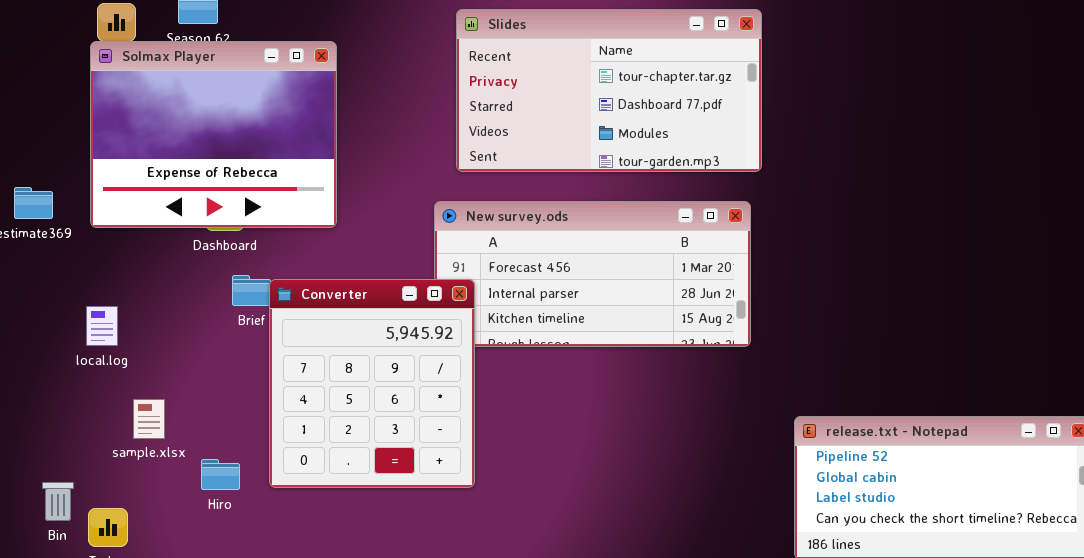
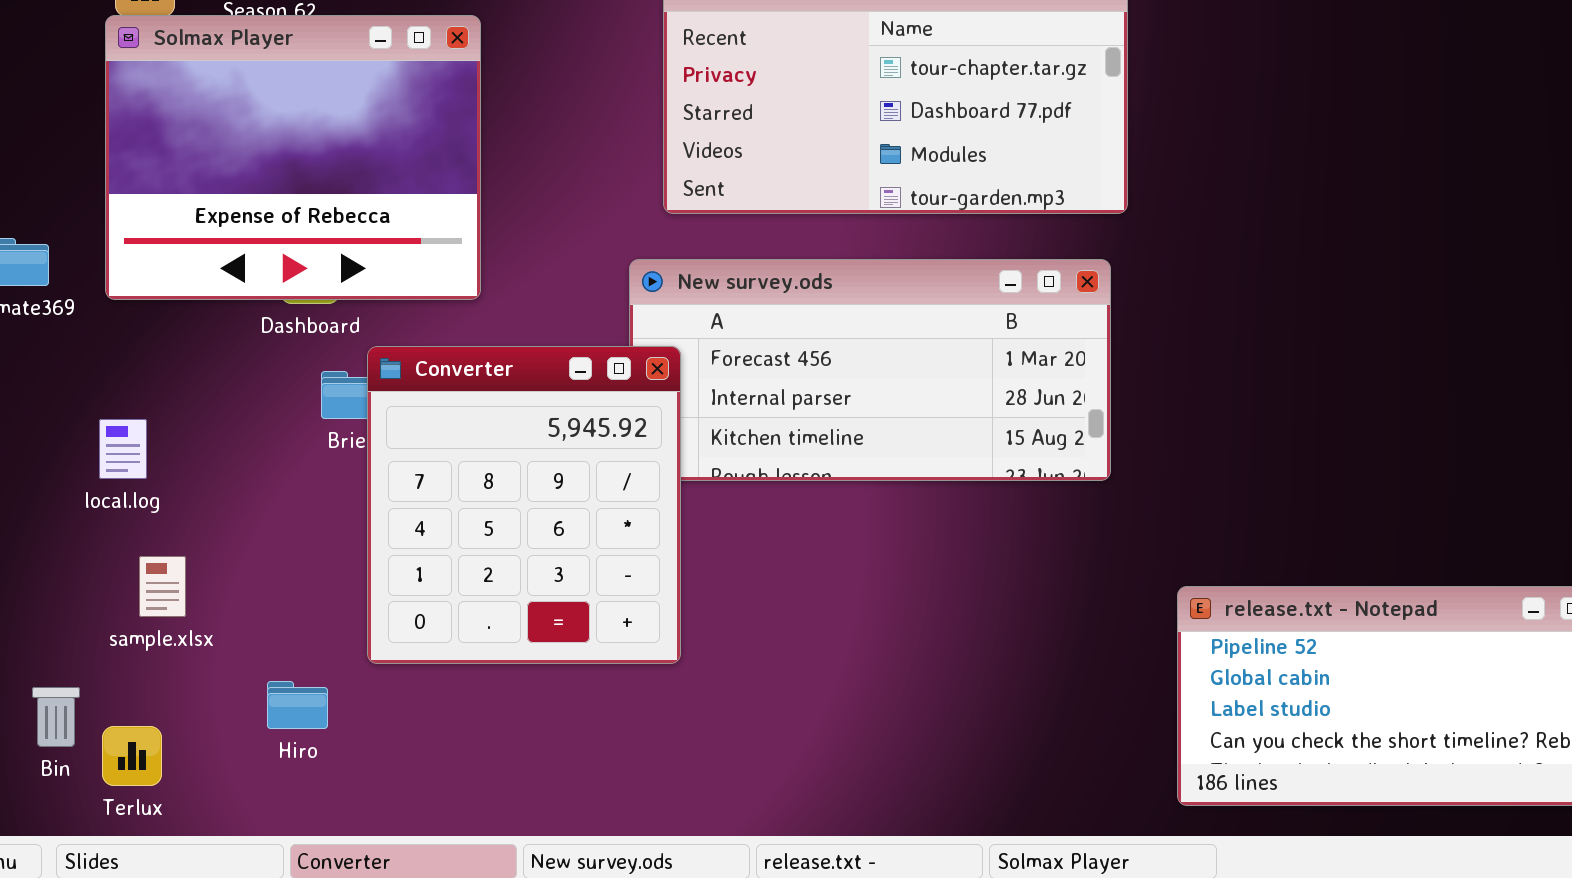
Converter: [269,279,475,488] -> [367,346,681,664], moved
sample.xlsx: [133,399,165,439] -> [139,556,186,617], moved
Hiro: [201,459,240,490] -> [267,681,328,729], moved

